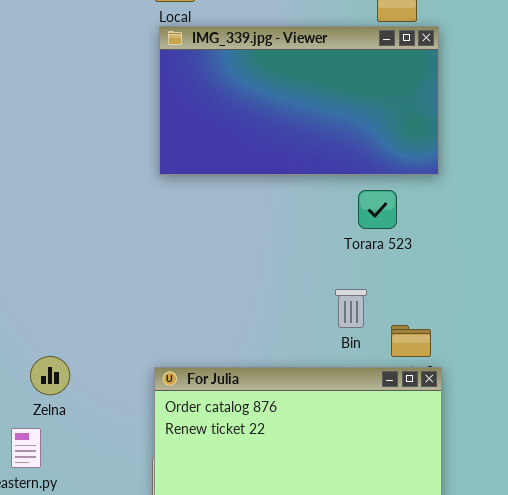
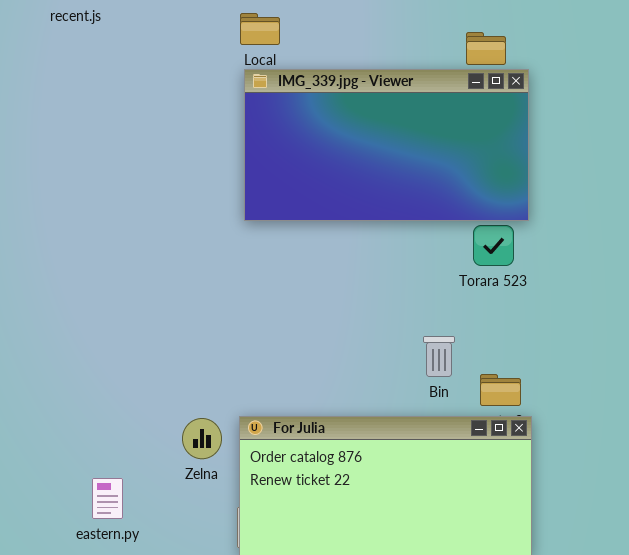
Torara 523: [358,190,397,229] -> [473,225,514,266], moved
Zelna: [30,356,70,395] -> [182,418,222,459], moved

